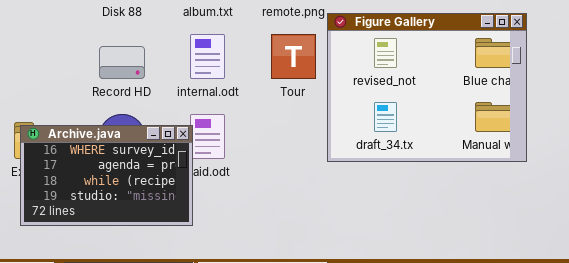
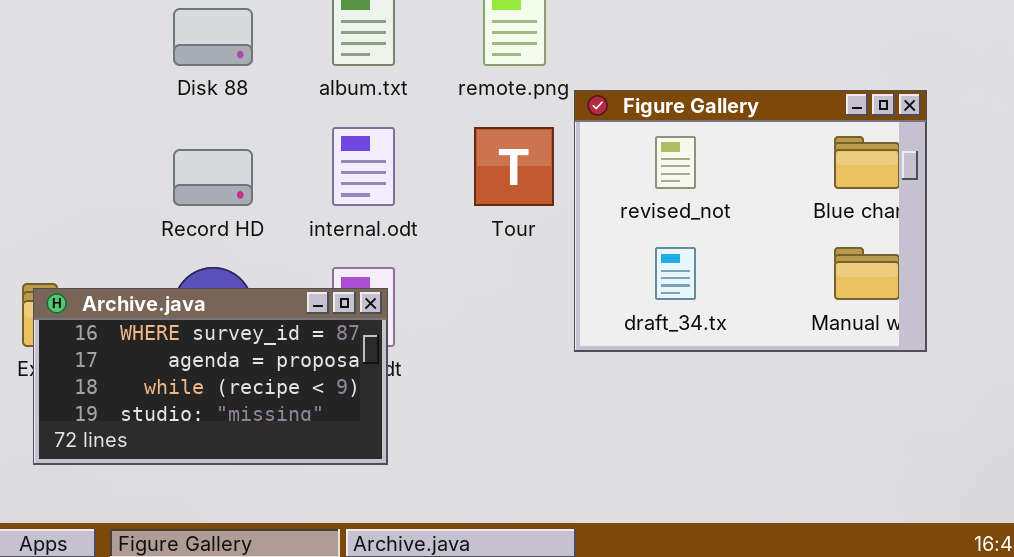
Archive.java: [20,125,193,226] -> [33,288,388,465], resized

